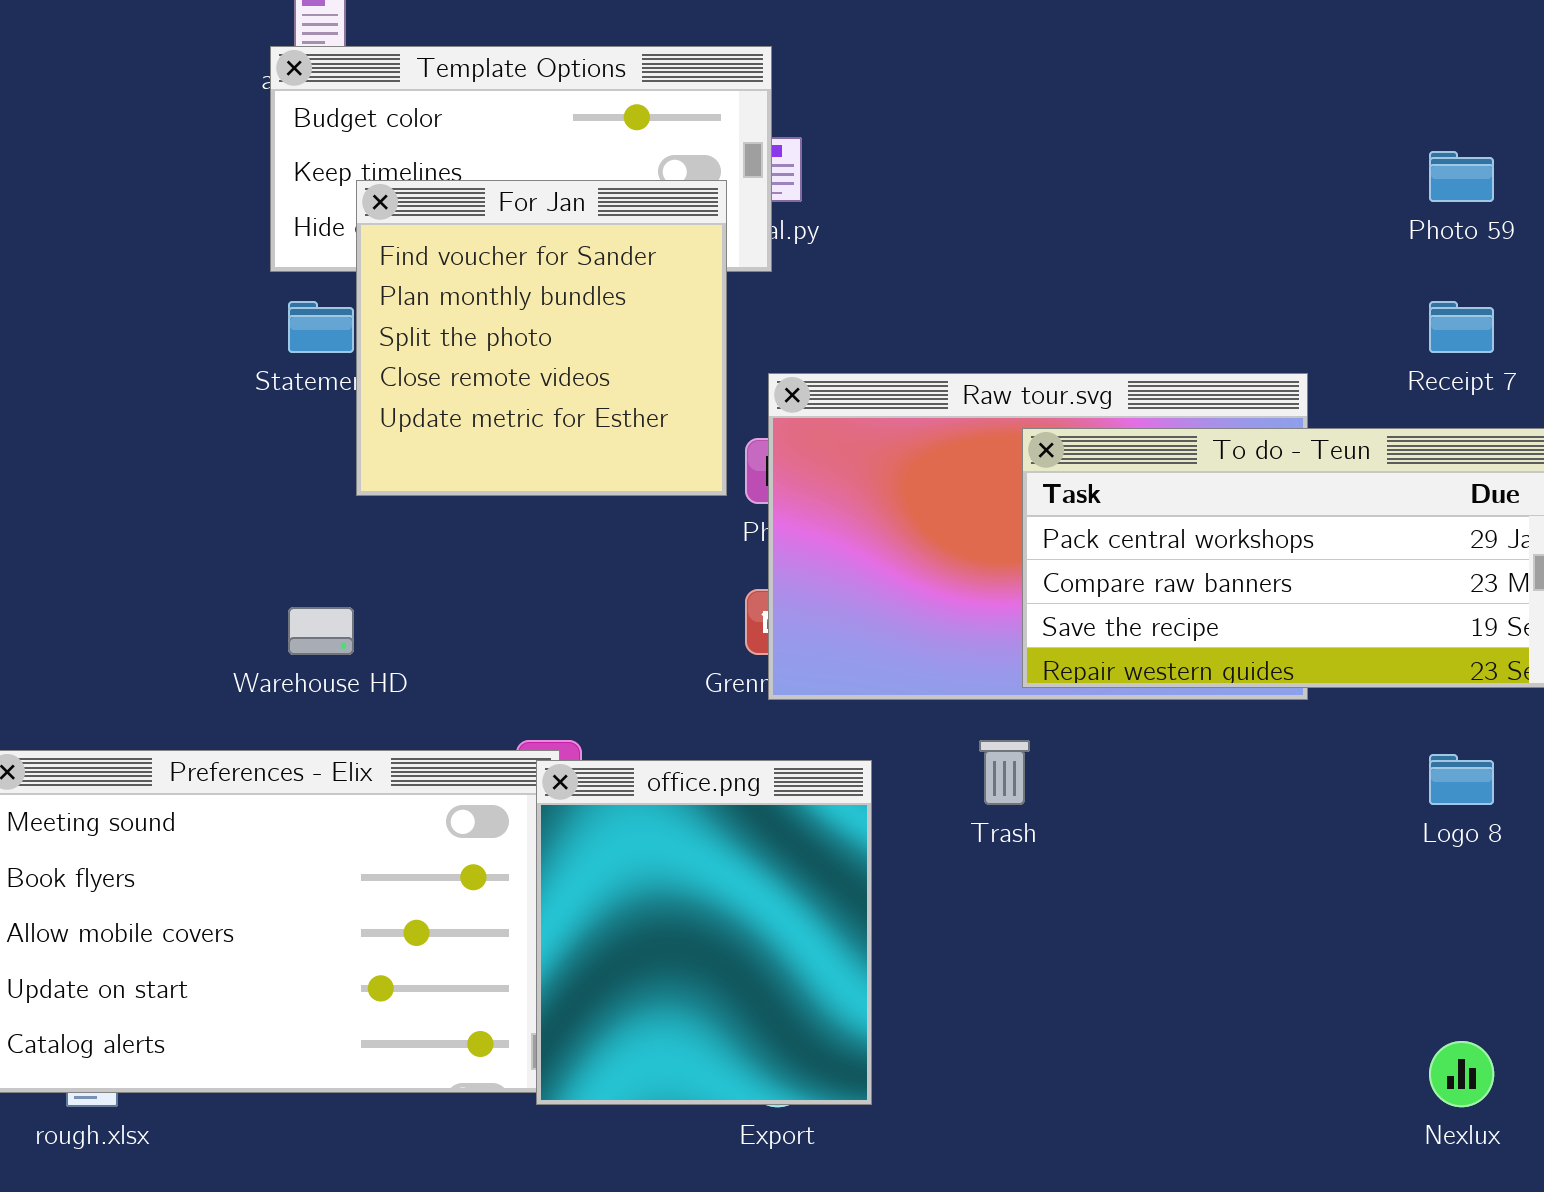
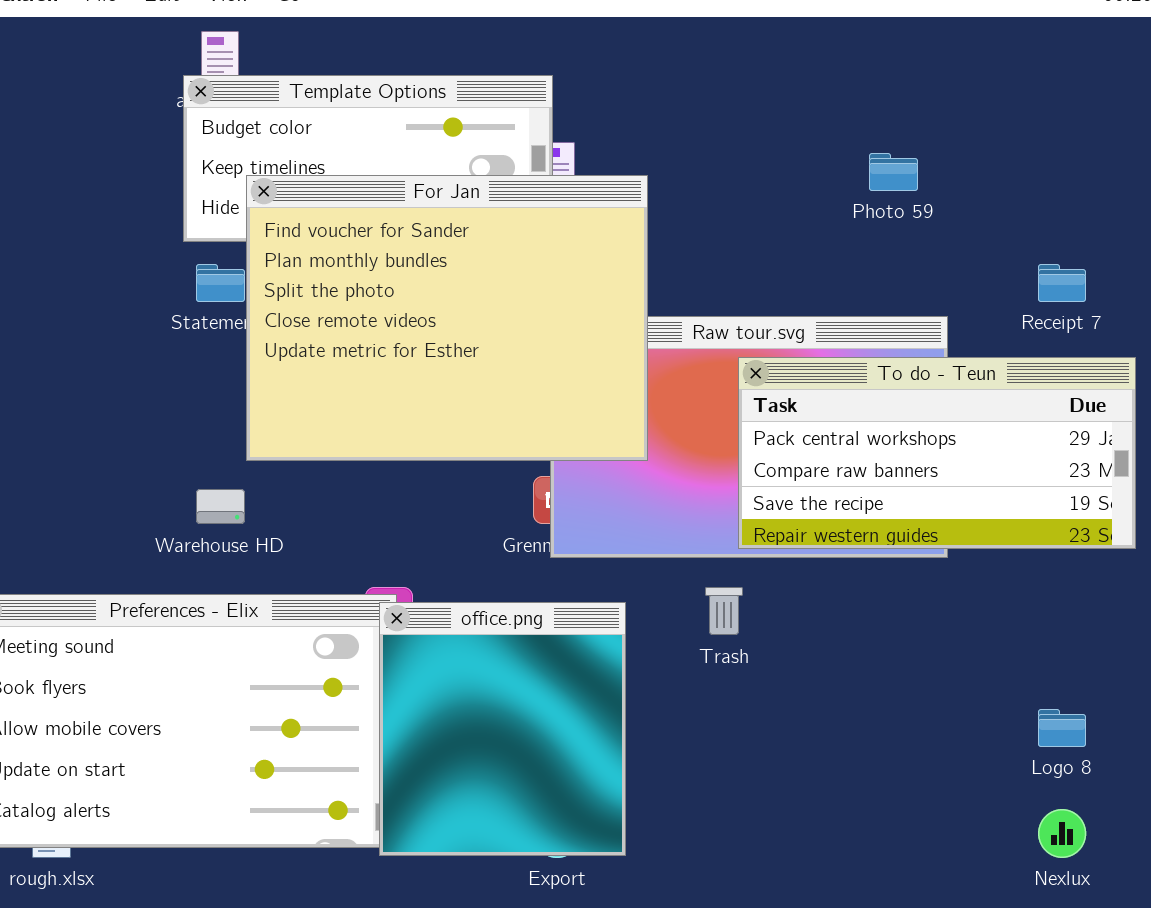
Photo 59: [1429,151,1494,202] -> [869,153,918,191], moved
For Jan: [356,180,727,496] -> [246,175,648,461], resized
Logo 8: [1429,754,1494,805] -> [1038,709,1086,747], moved

